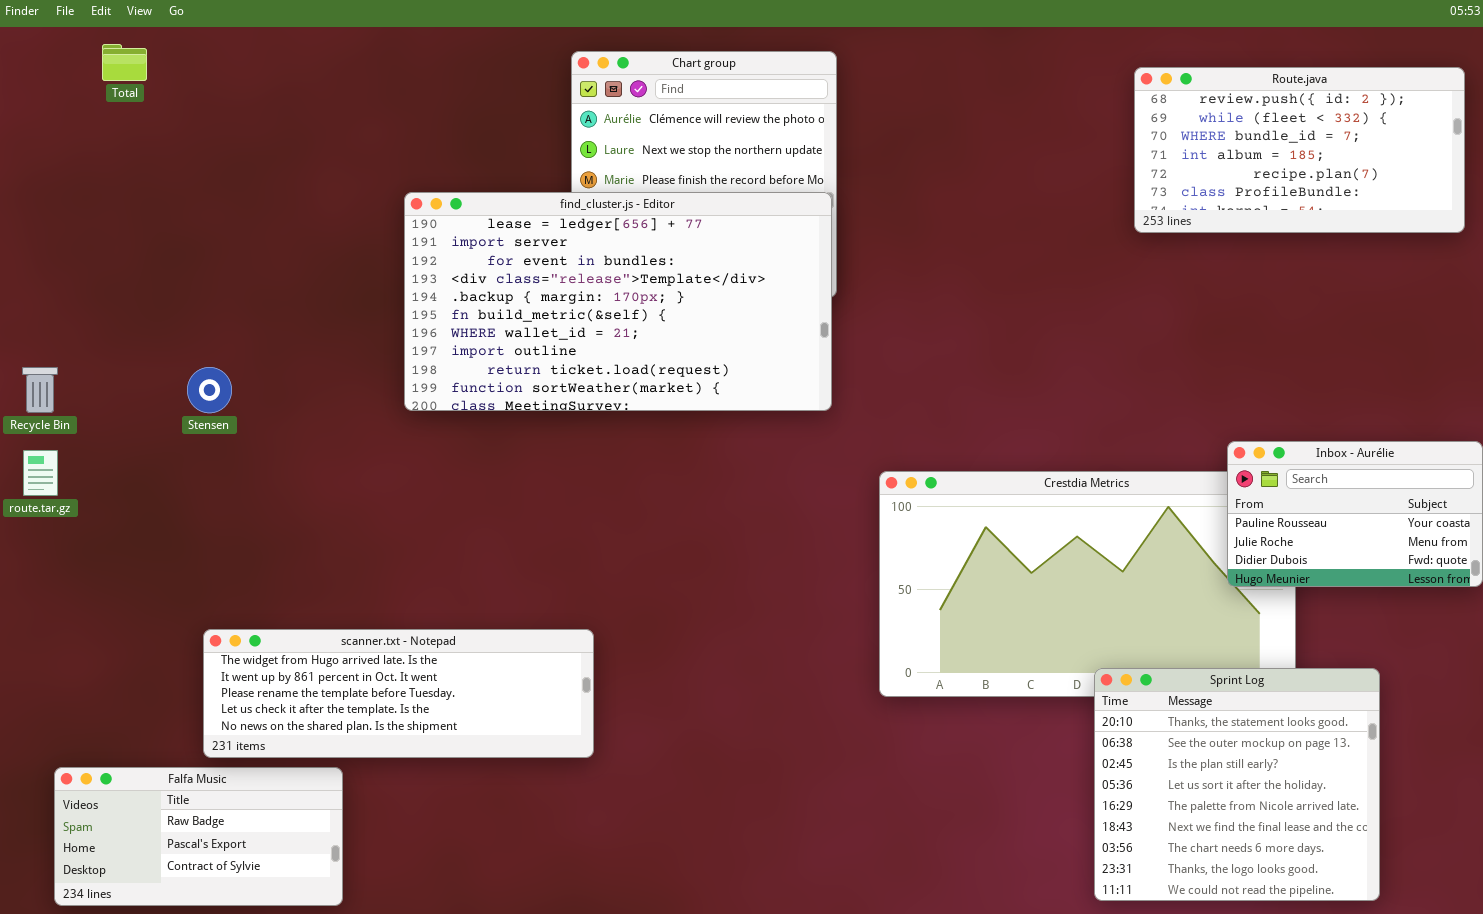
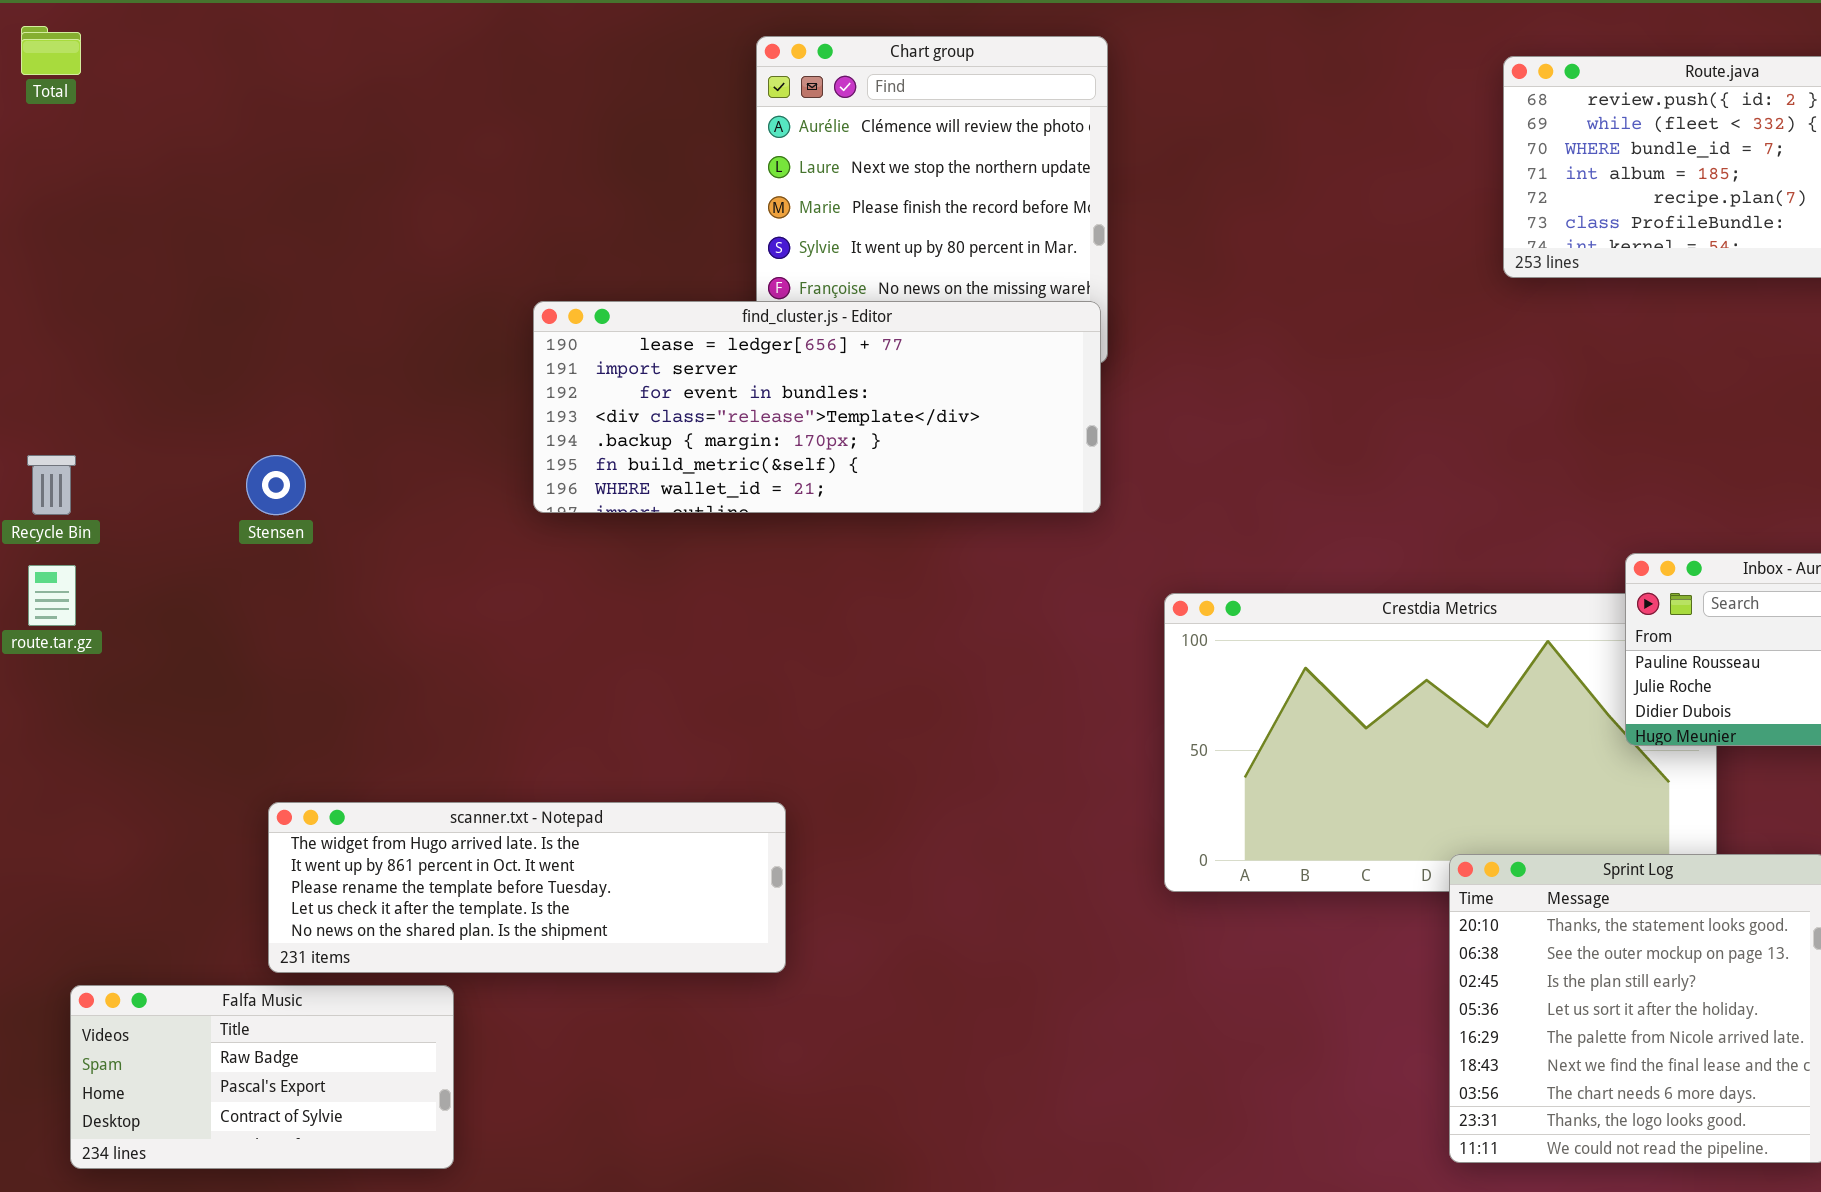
Total: [102,44,147,81] -> [21,26,81,75], moved
find_cluster.js - Editor: [404,192,832,411] -> [533,301,1101,513], resized

